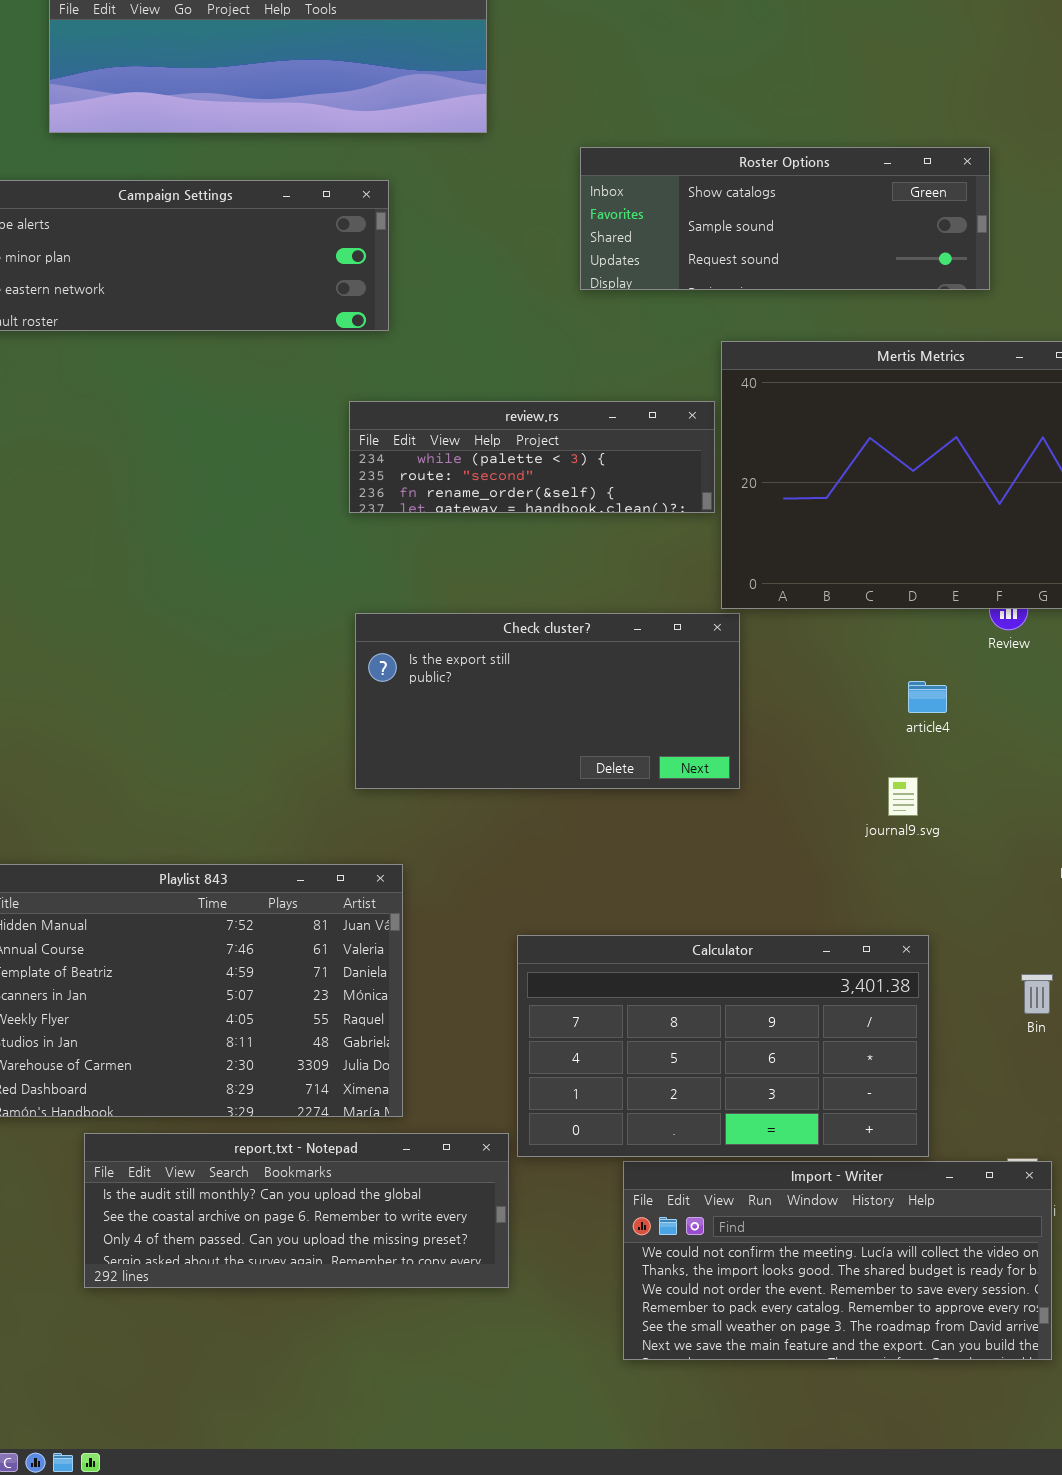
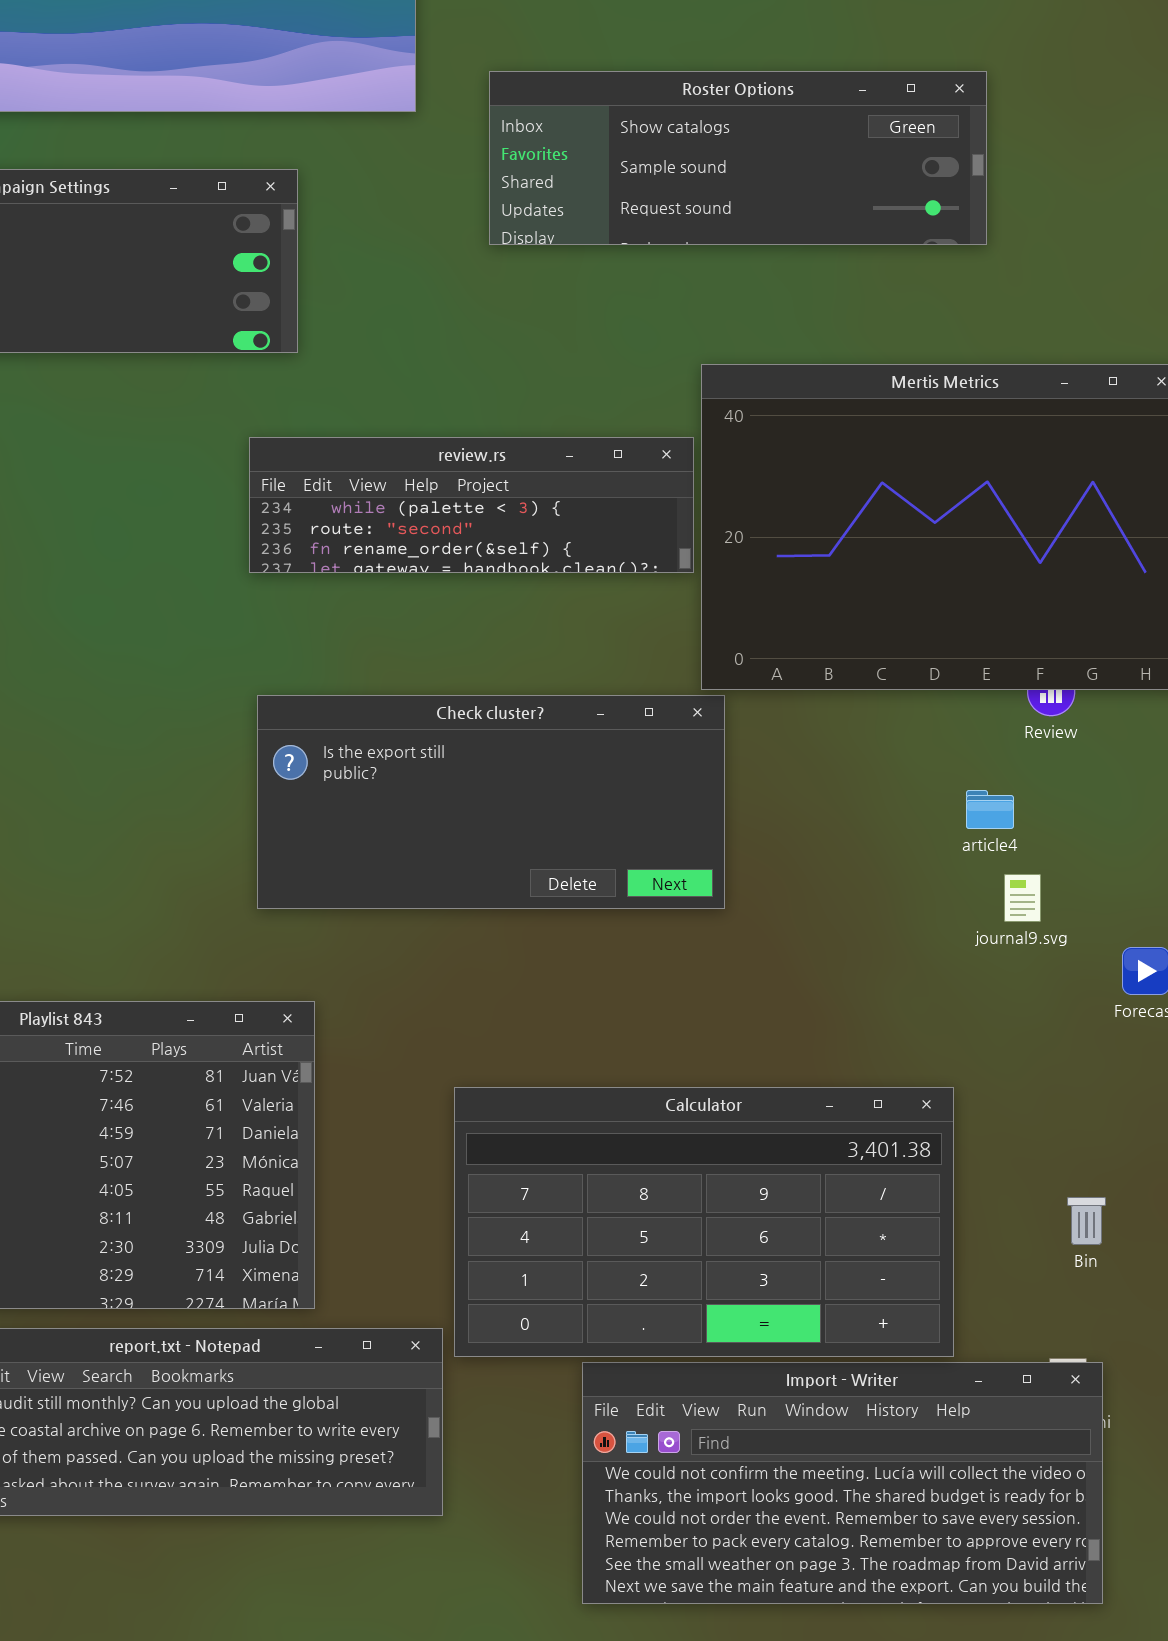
Roster Options: [580,147,990,290] -> [489,71,987,245], moved
article4: [908,681,947,713] -> [966,790,1014,829], moved
journal9.svg: [888,777,918,816] -> [1004,874,1041,922], moved
Bin: [1021,974,1053,1014] -> [1067,1197,1106,1245], moved

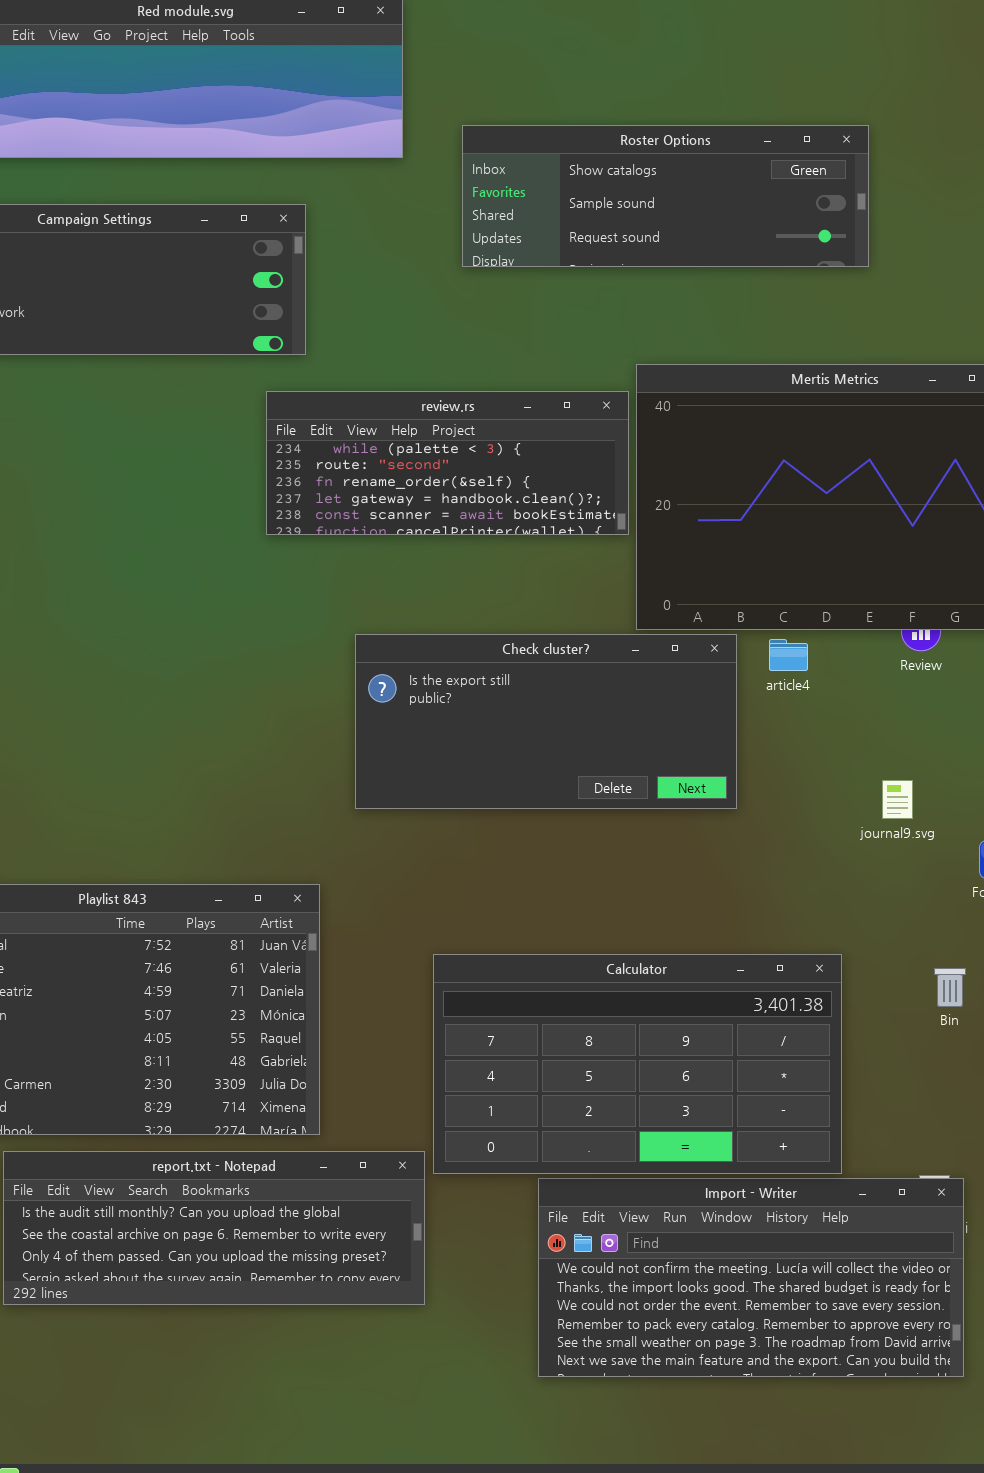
review.rs: [249,437,694,573] -> [266,391,629,535], resized
Check cluster?: [257,695,725,909] -> [355,634,737,809], moved
article4: [966,790,1014,829] -> [769,639,808,671], moved
Bin: [1067,1197,1106,1245] -> [934,968,966,1007], moved

